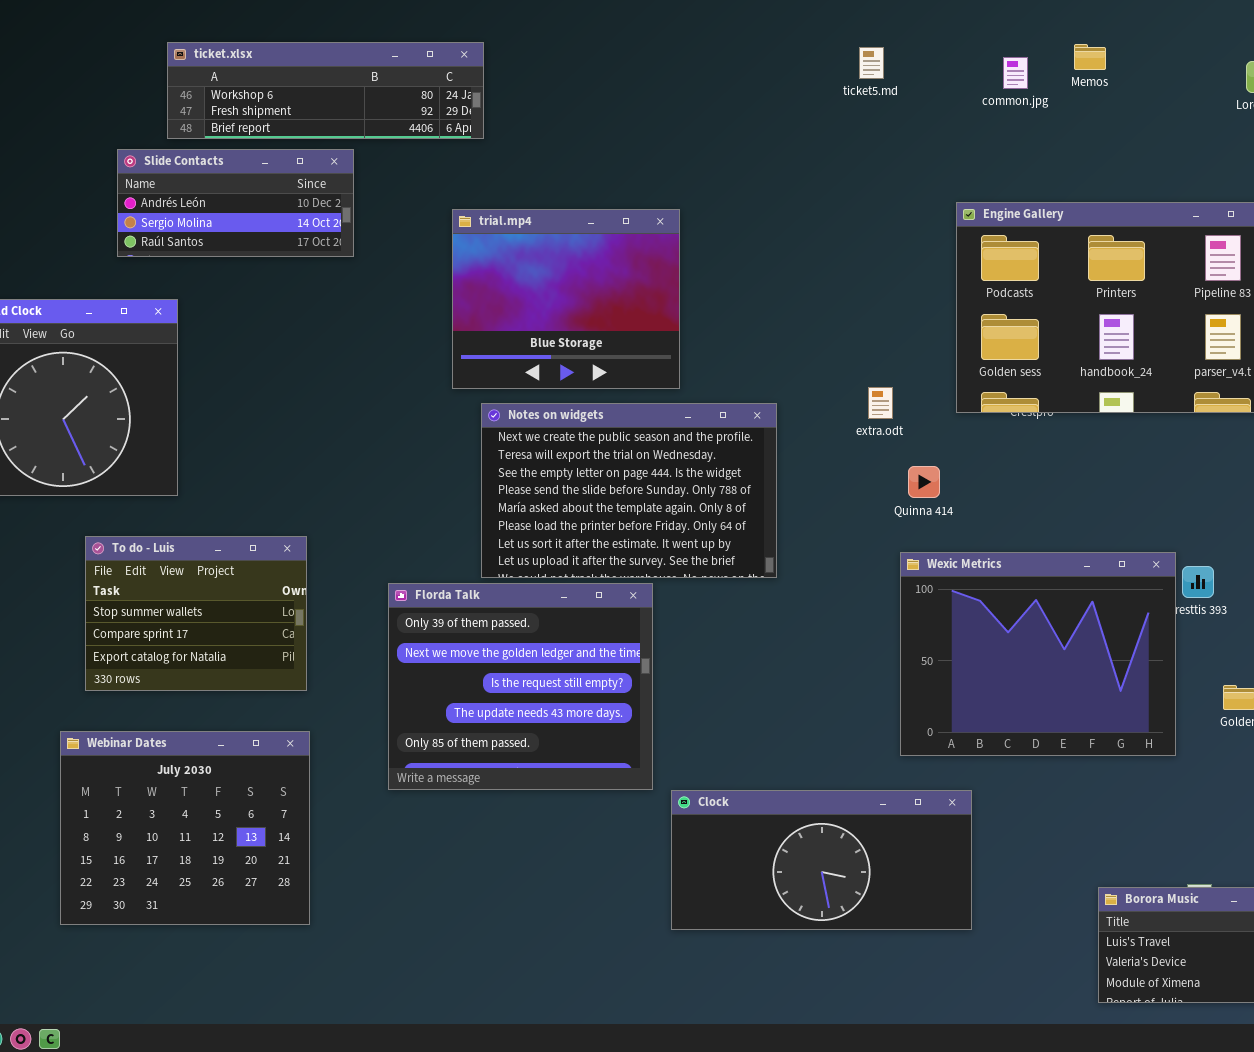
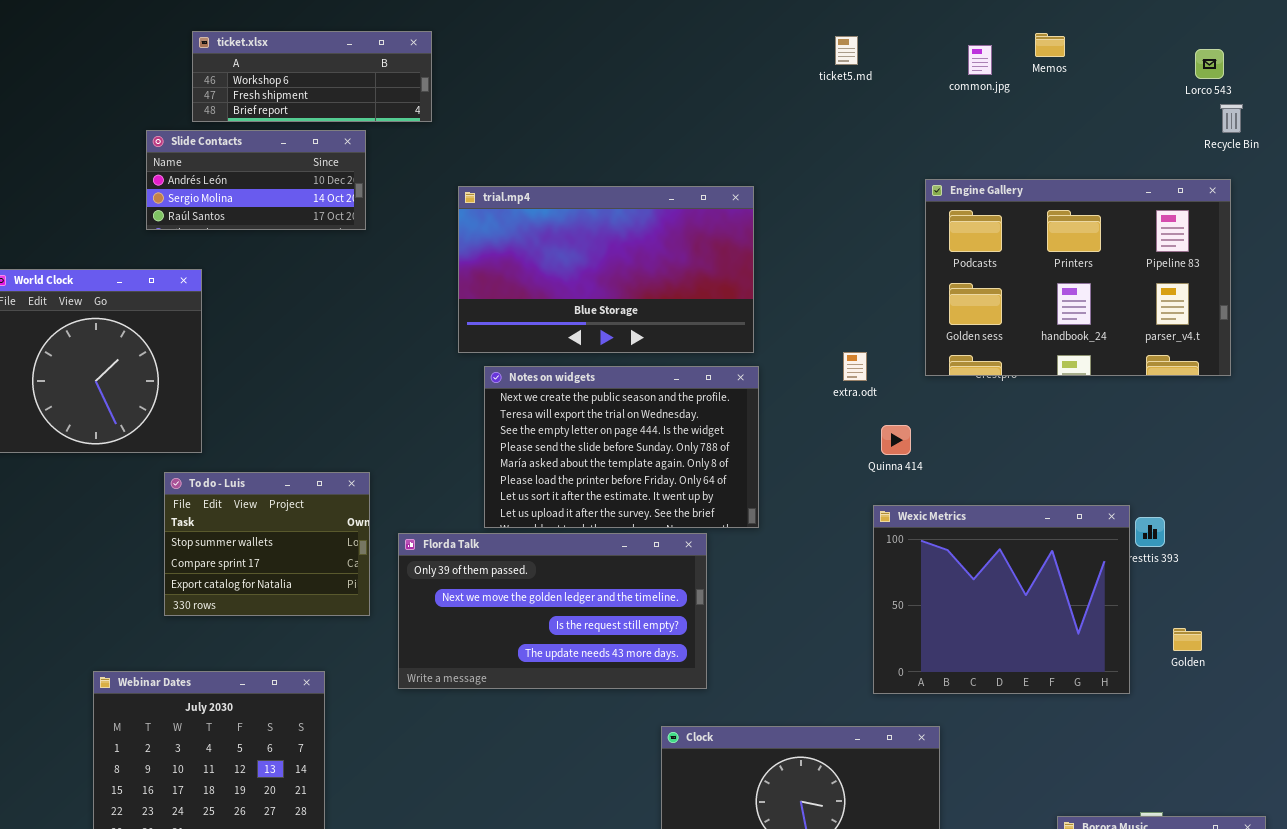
ticket.xlsx: [167,42,484,139] -> [192,31,432,122], resized
trial.mp4: [452,209,680,389] -> [458,186,754,353], resized
To do - Luis: [85,536,307,691] -> [164,472,370,616], moved
Florda Talk: [388,583,653,790] -> [398,533,707,689], resized

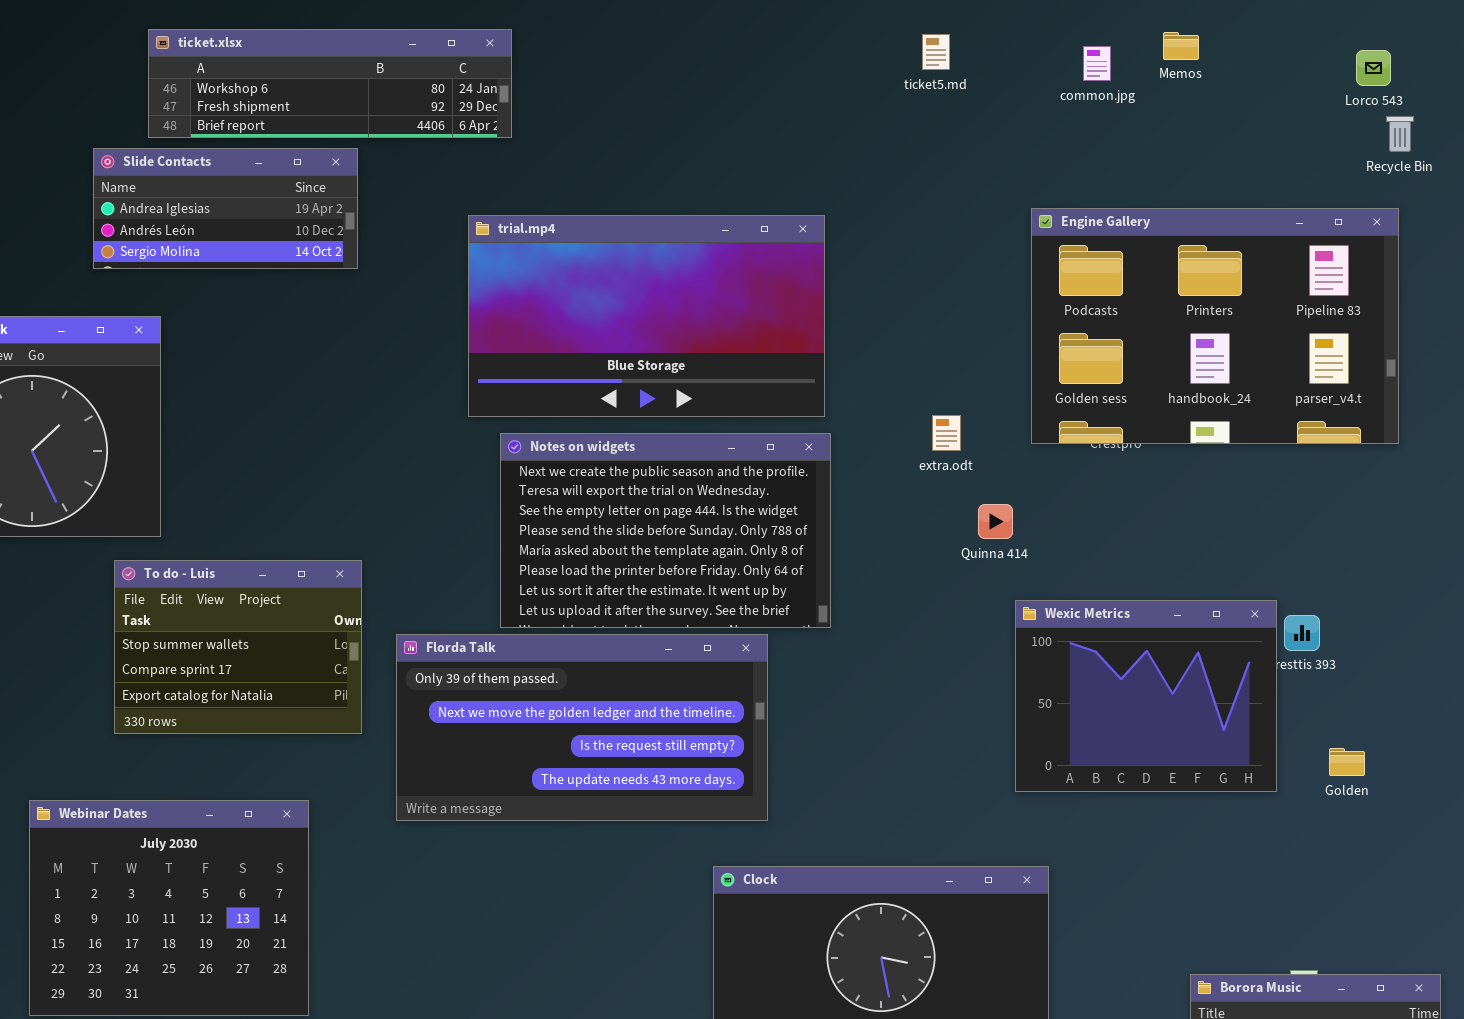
ticket.xlsx: [192,31,432,122] -> [148,29,512,138], resized
Slide Contacts: [146,130,366,230] -> [93,148,358,269], scrolled up 1 row
Wexic Metrics: [873,505,1130,694] -> [1015,600,1277,792], resized

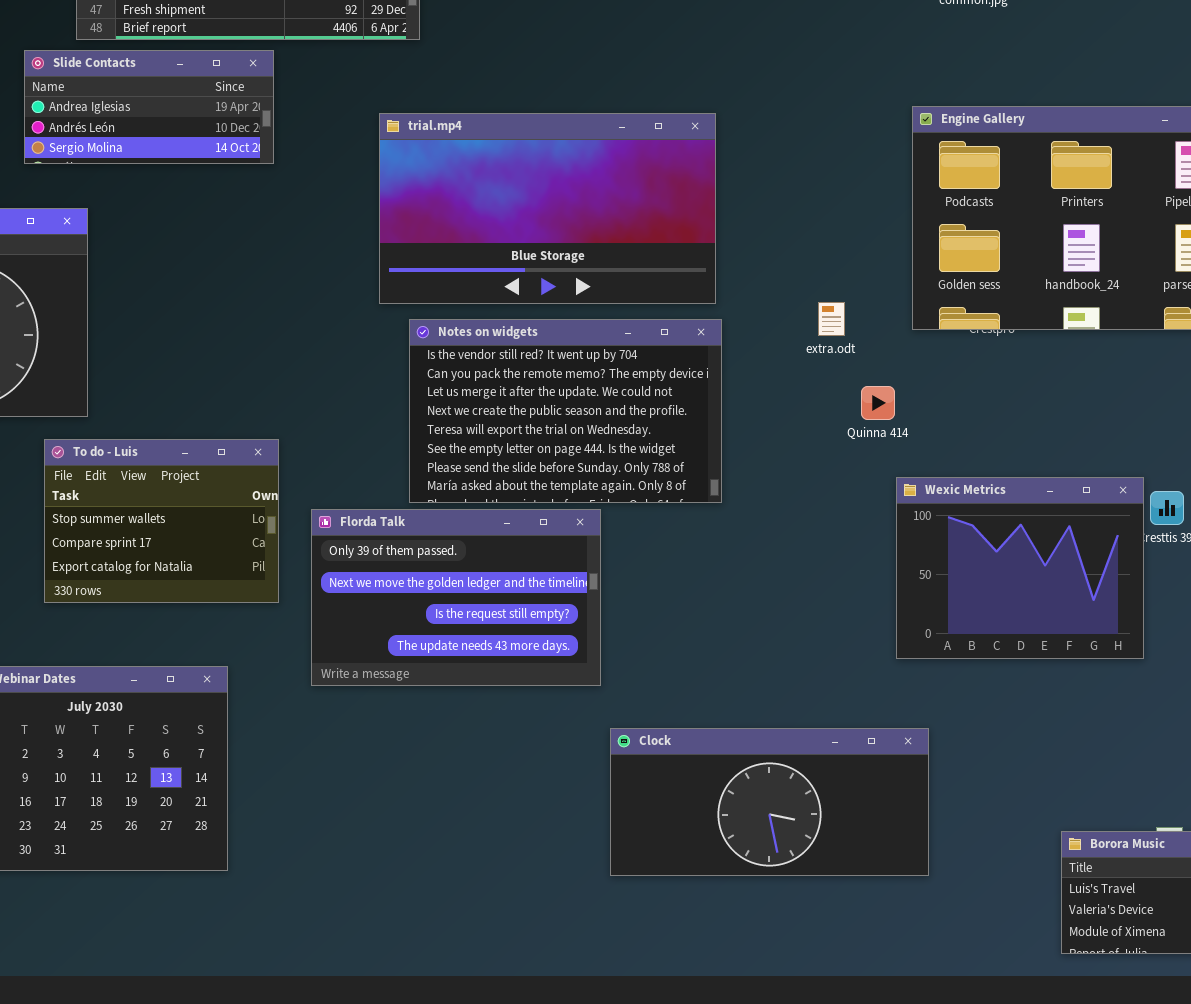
Notes on widgets: [500,433,831,628] -> [409,319,722,503], scrolled up 3 rows
Florda Talk: [396,634,768,821] -> [311,509,601,686], resized

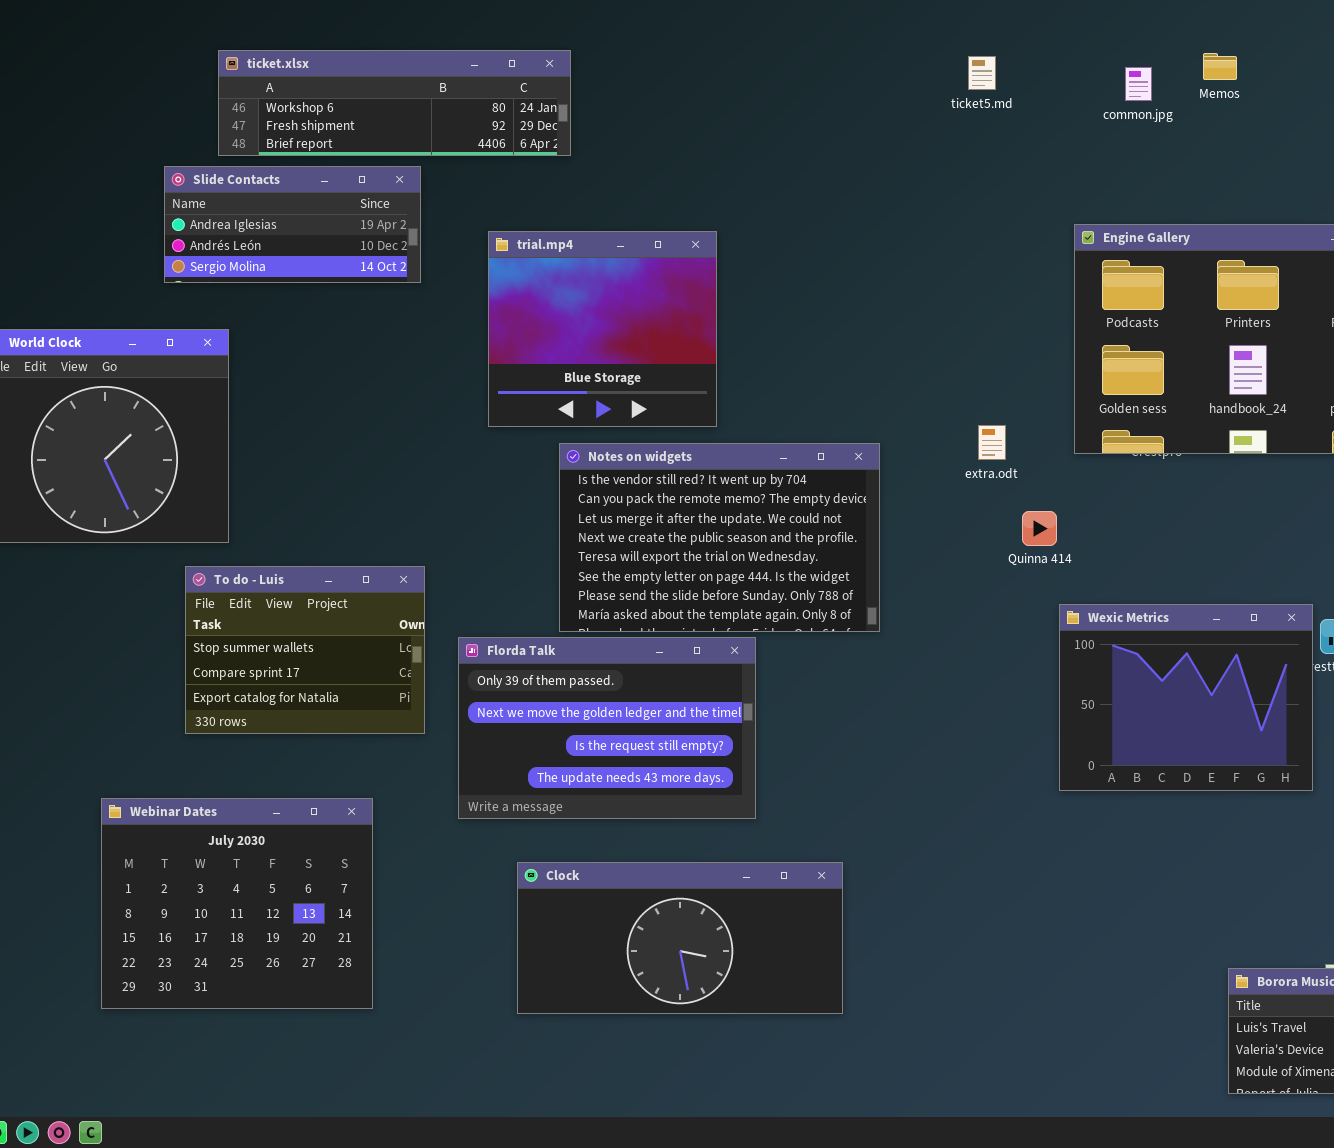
trial.mp4: [379,113,716,304] -> [488,231,717,427], moved, resized
Clock: [610,728,929,876] -> [517,862,843,1014], moved

